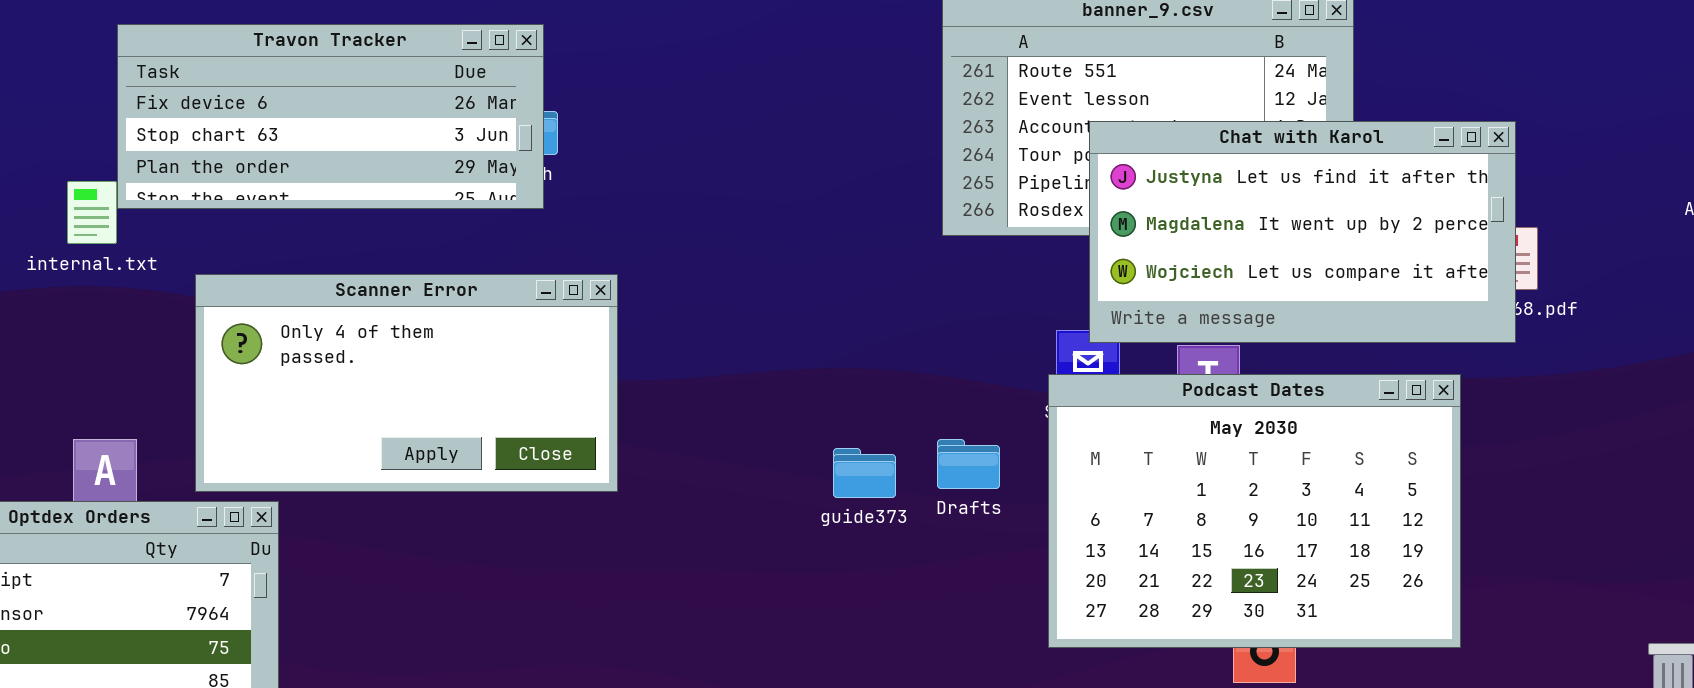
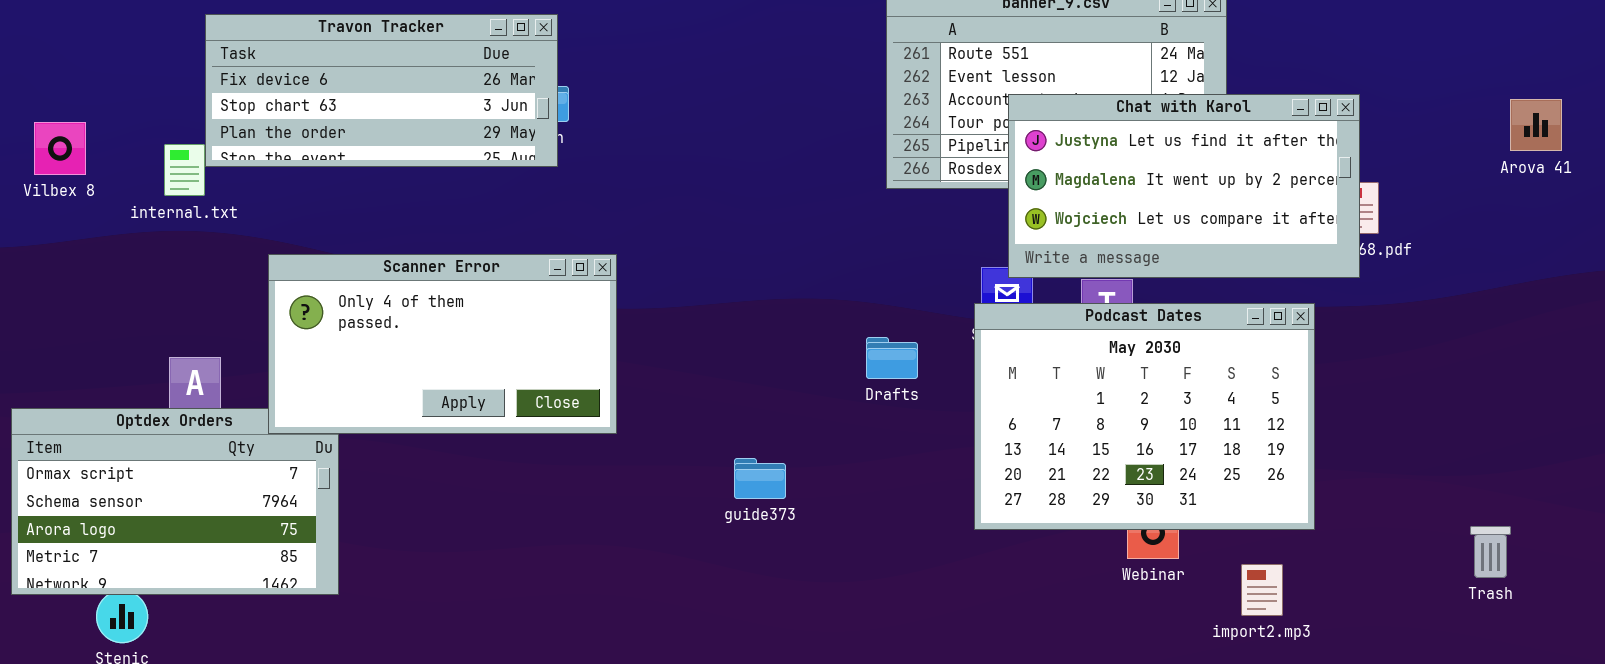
Scanner Error: [195,274,618,492] -> [268,254,617,434], moved
Drafts: [937,439,1000,489] -> [866,337,918,379], moved
guide373: [833,448,896,498] -> [734,458,786,499], moved

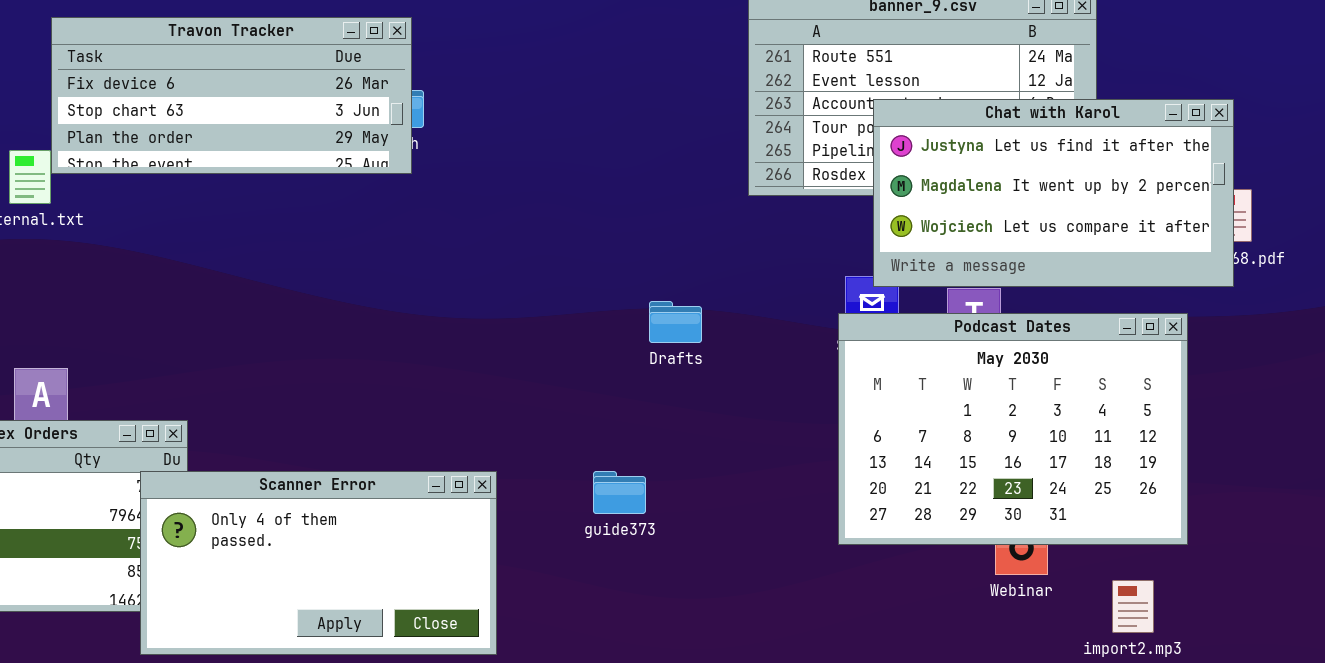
Scanner Error: [268,254,617,434] -> [140,471,497,655], moved
Drafts: [866,337,918,379] -> [649,301,702,343], moved

